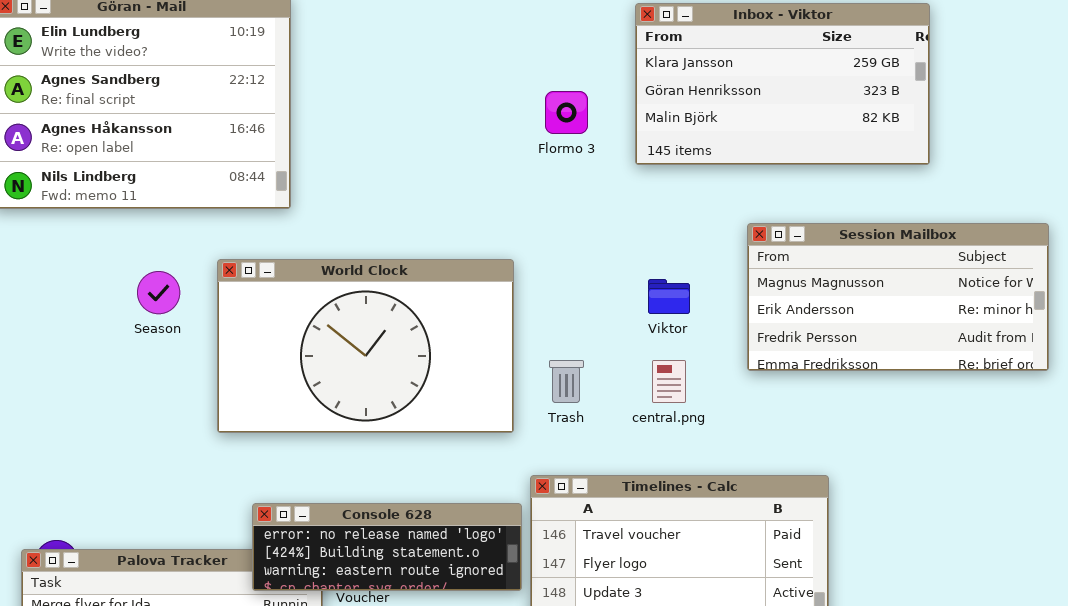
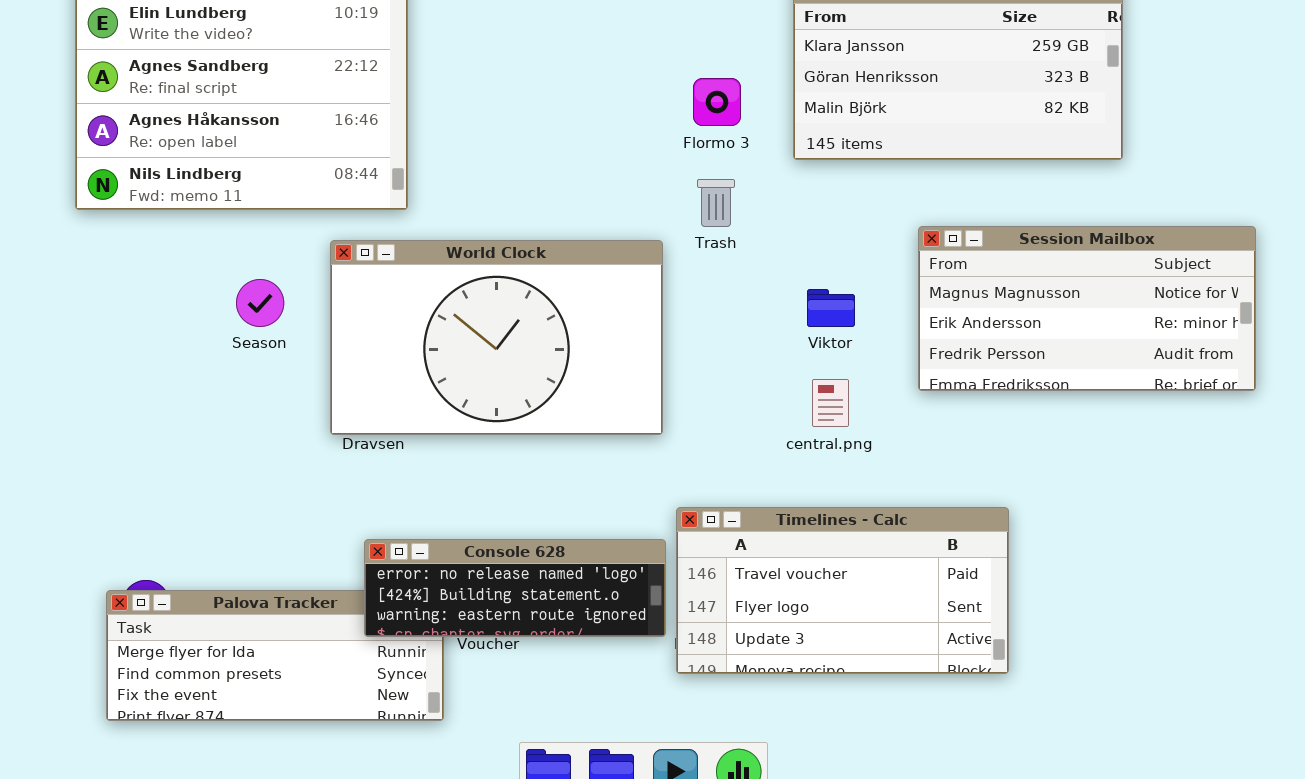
World Clock: [217,259,514,433] -> [330,240,663,435], moved
Trash: [549,360,584,403] -> [697,179,735,227], moved

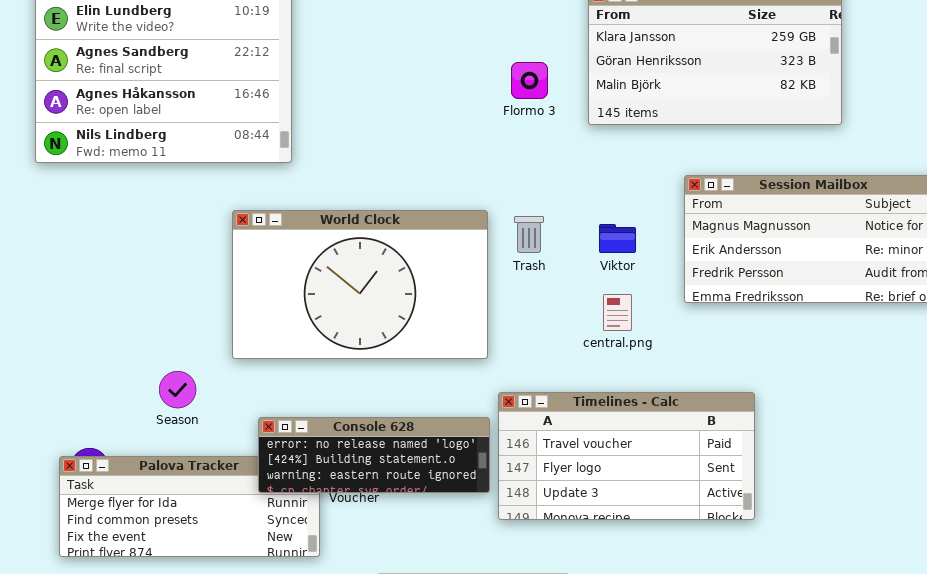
Trash: [697,179,735,227] -> [514,216,544,253], moved
World Clock: [330,240,663,435] -> [232,210,488,359], moved
Season: [236,279,284,327] -> [159,371,196,408], moved

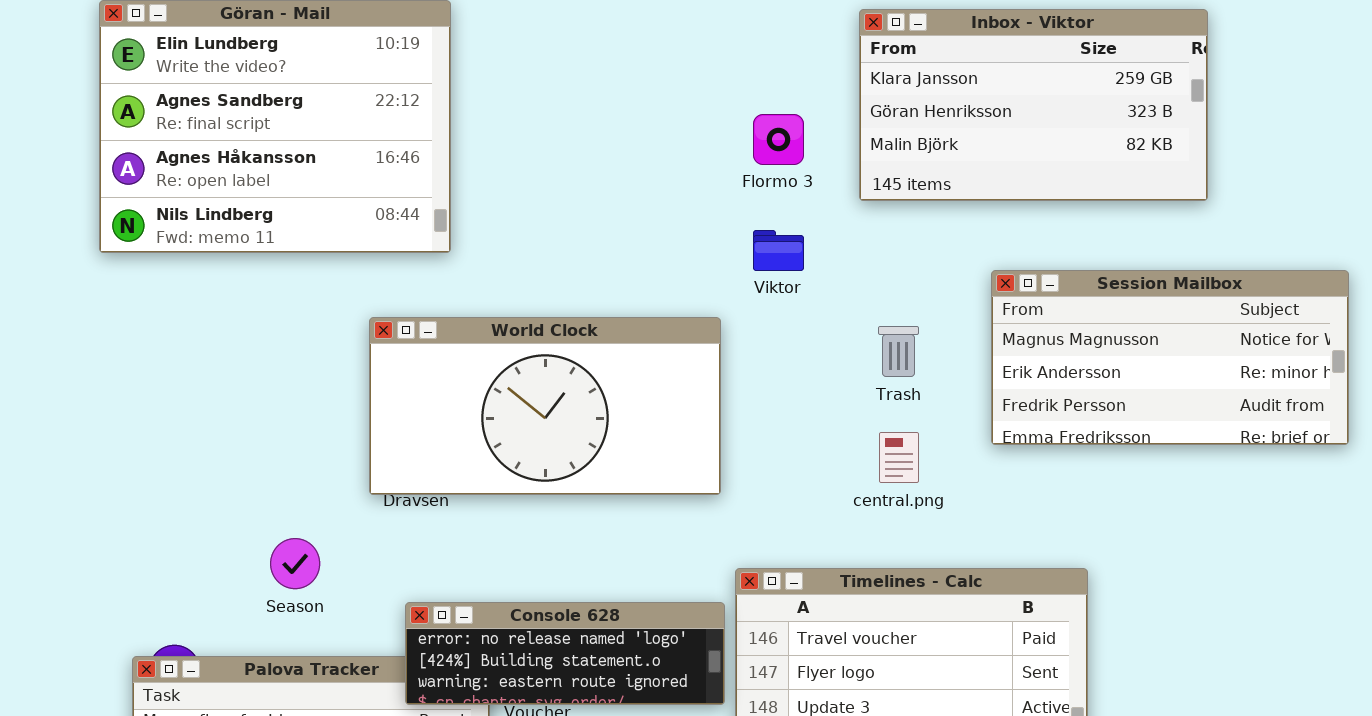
World Clock: [232,210,488,359] -> [369,317,721,495], resized
Trash: [514,216,544,253] -> [878,326,919,377], moved
Viktor: [599,224,636,253] -> [753,230,804,271], moved

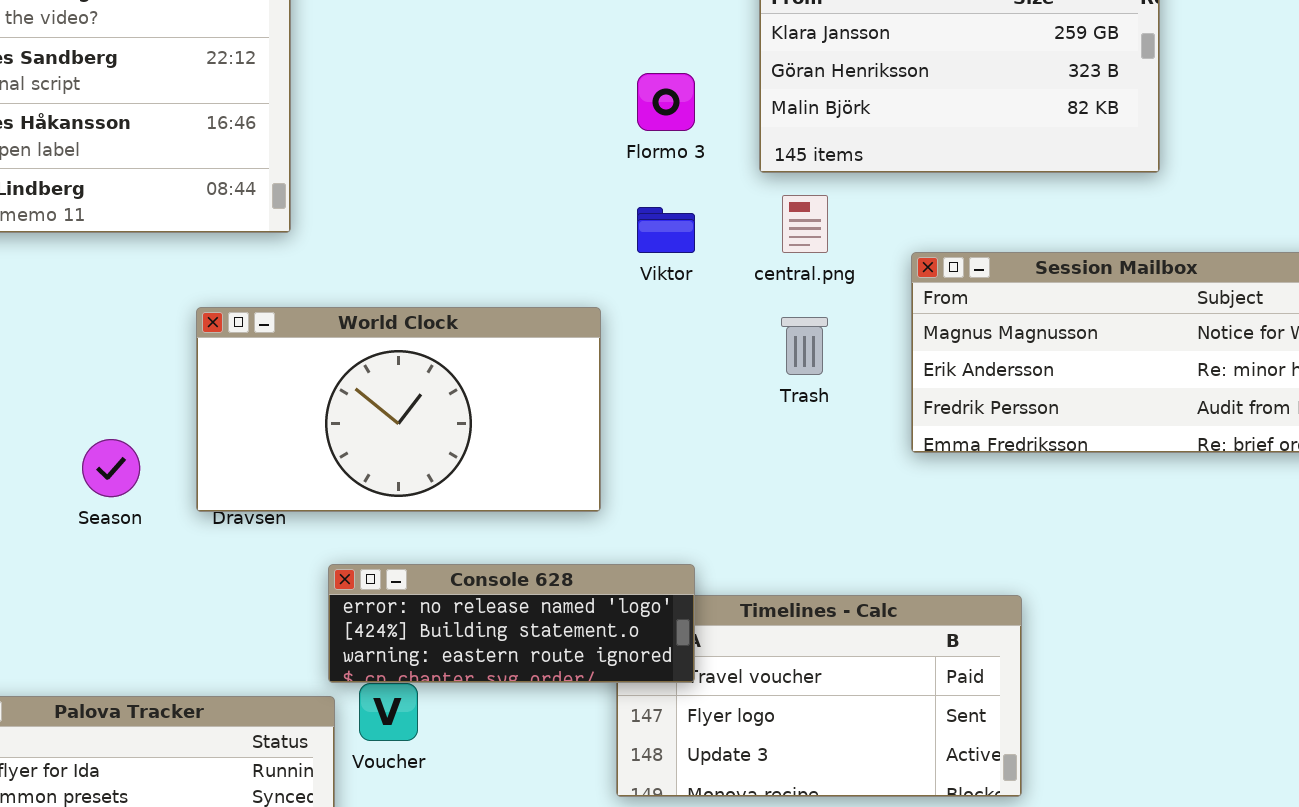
central.png: [879,432,919,483] -> [782,195,828,253], moved
Season: [270,538,320,589] -> [82,439,140,497], moved
Console 628: [405,602,725,705] -> [328,564,695,683], moved

